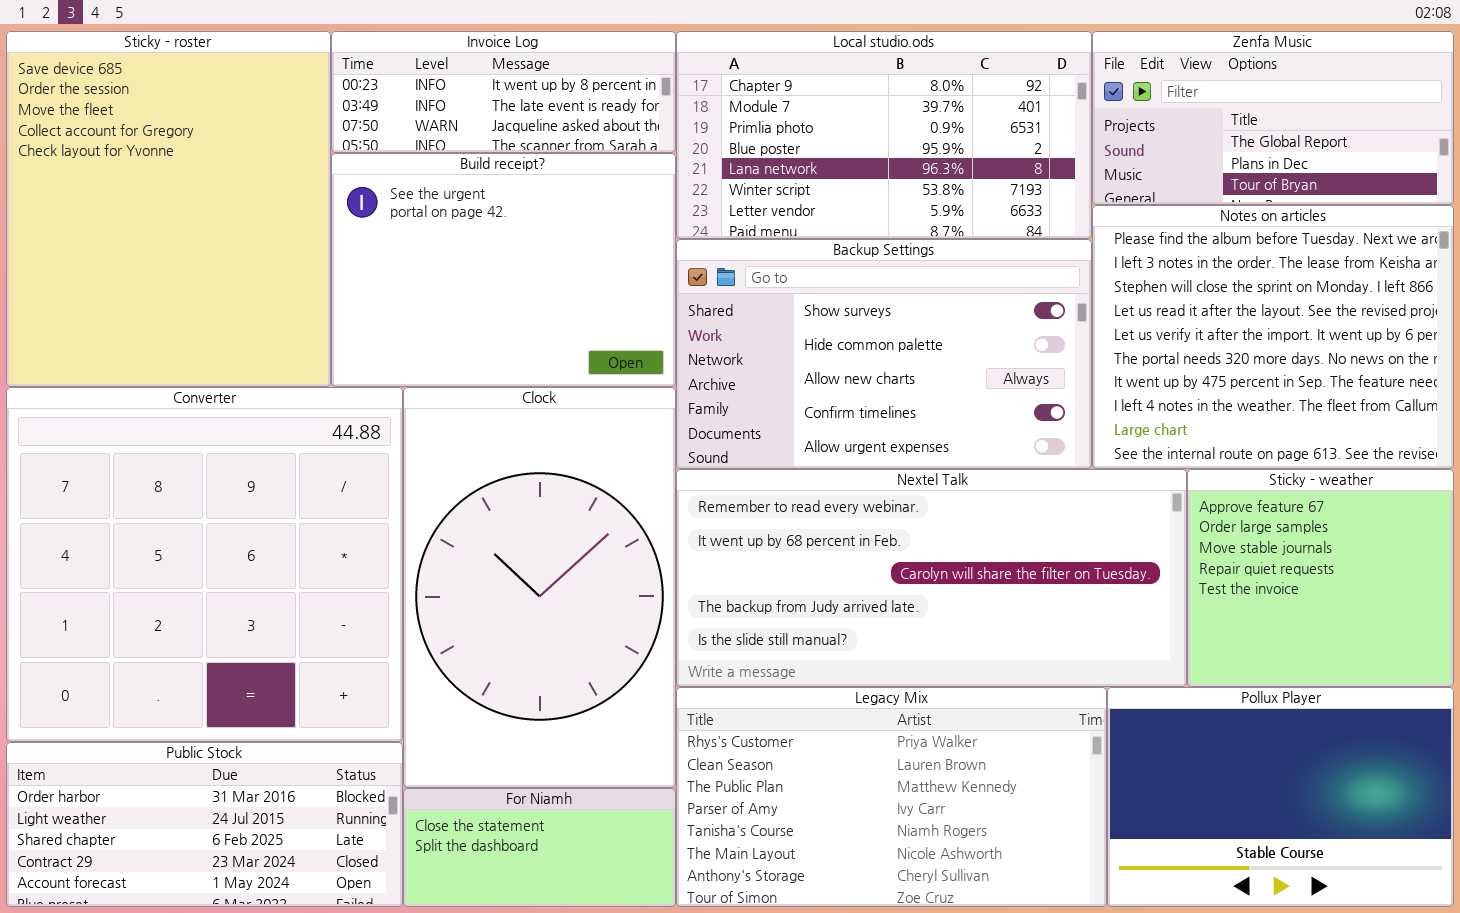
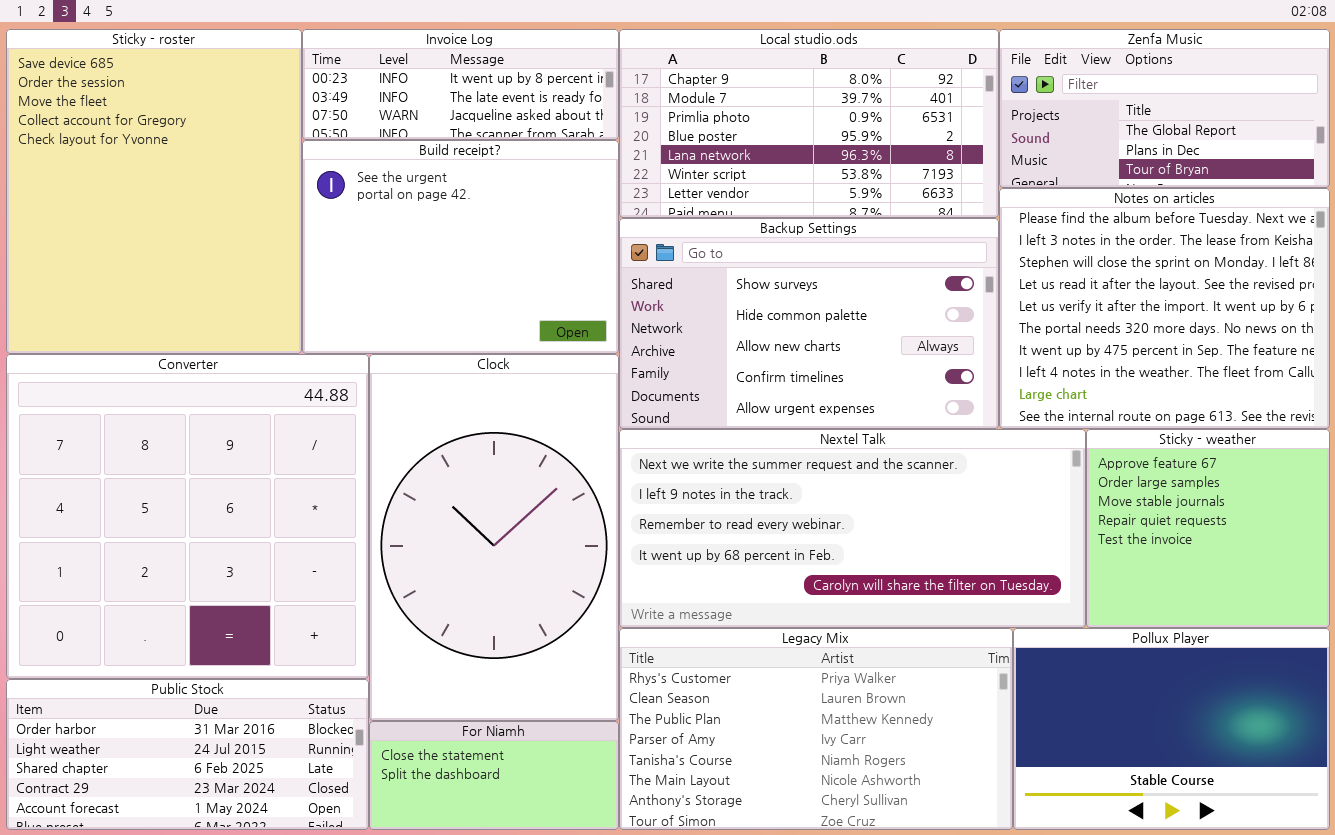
Nextel Talk: [676,469,1187,687] -> [619,429,1086,628], scrolled up 2 rows

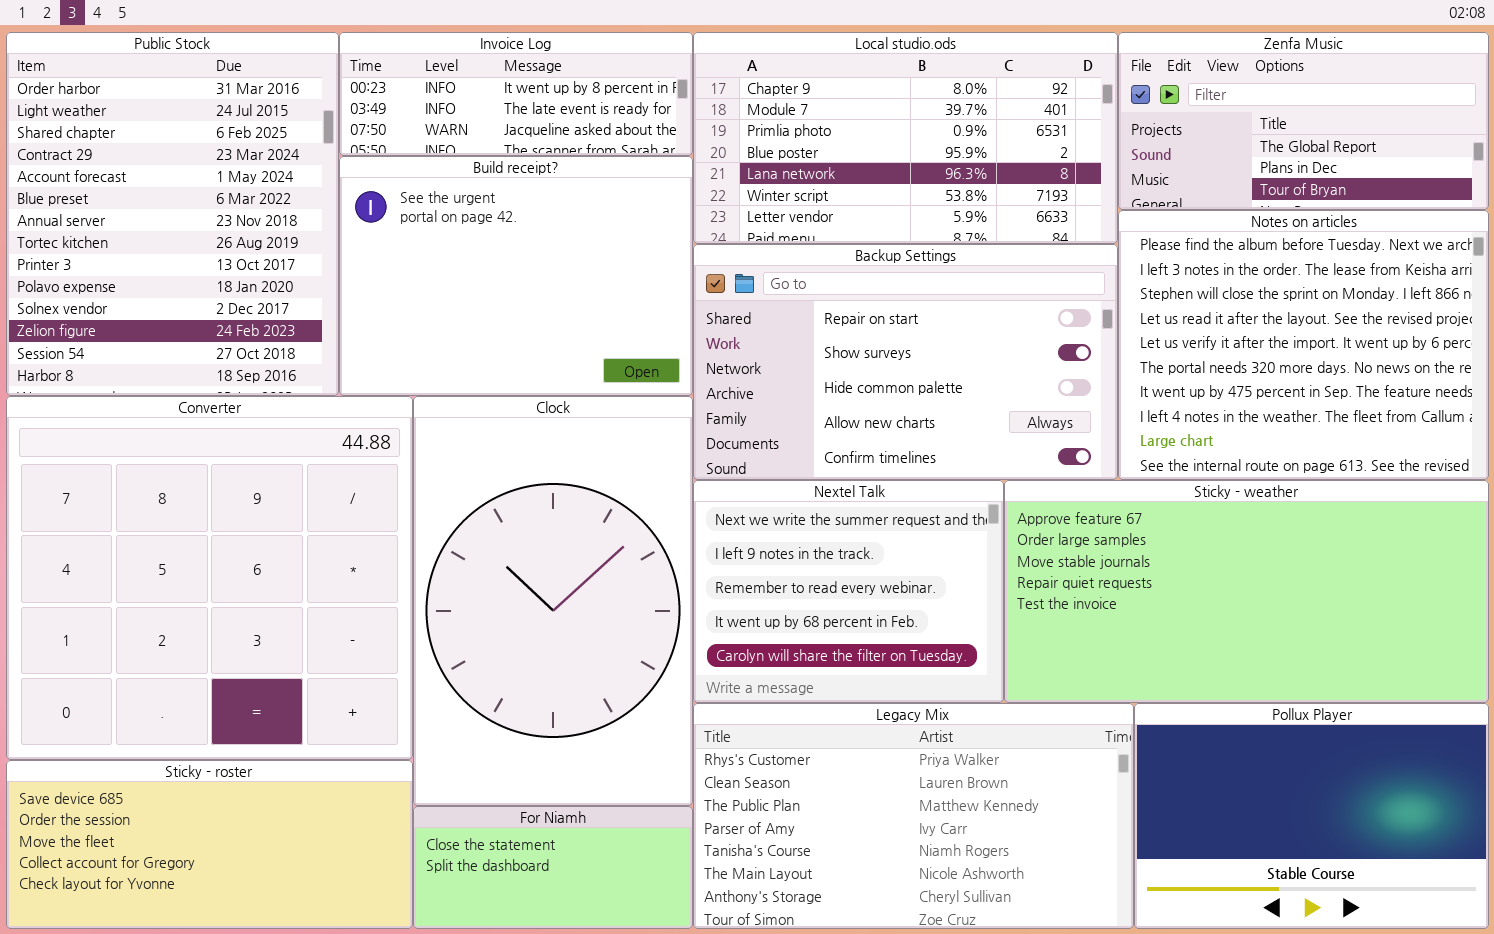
Sticky - roster: [6,29,302,354] -> [6,760,413,929], moved, resized
Backup Settings: [619,218,999,429] -> [693,244,1118,480], scrolled up 1 row
Nextel Talk: [619,429,1086,628] -> [693,480,1004,703], resized
Sticky - weather: [1086,429,1330,628] -> [1004,480,1489,703], resized
Public Stock: [6,679,369,830] -> [6,32,339,396], moved, resized

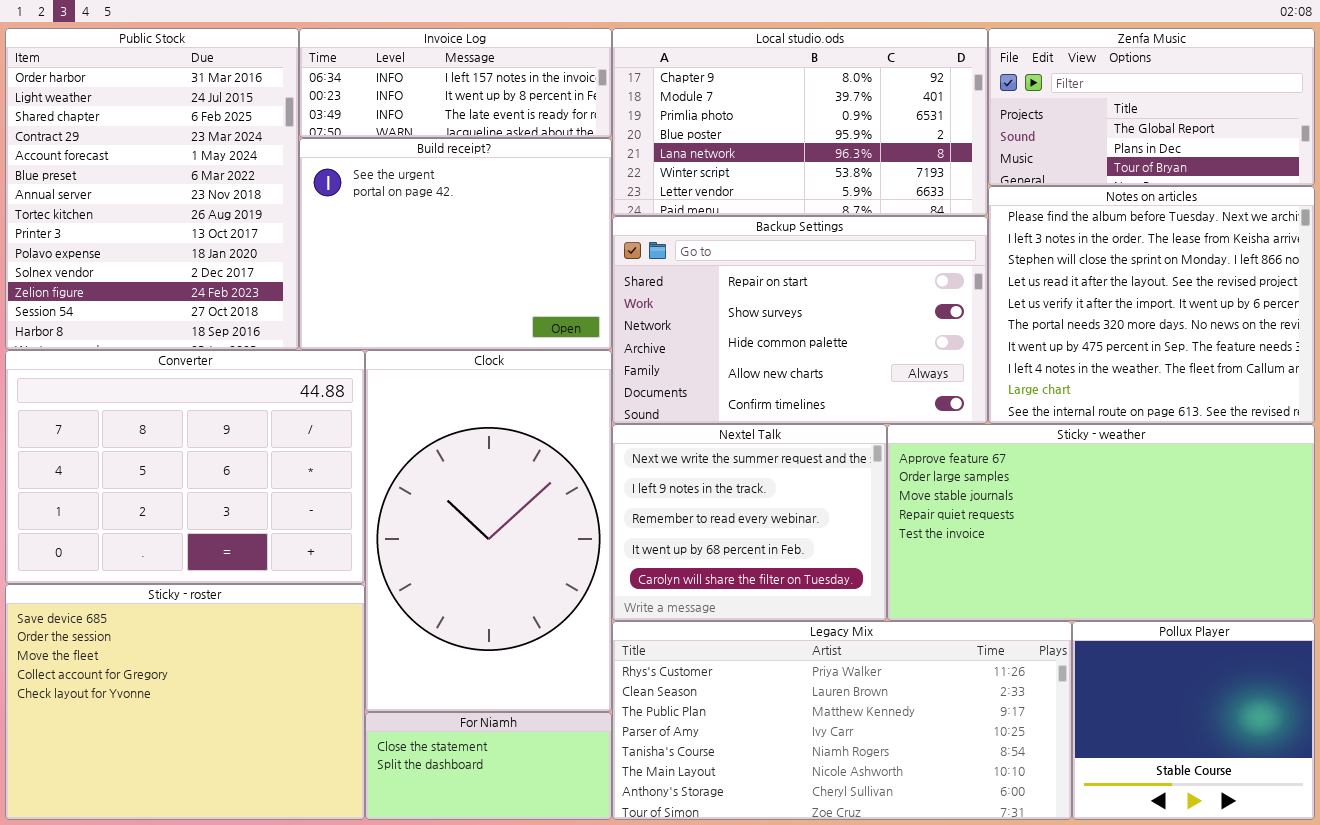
Invoice Log: [339,32,693,156] -> [299,28,612,138], scrolled up 1 row
Converter: [6,396,413,760] -> [5,350,365,584], resized
Legacy Mix: [693,703,1134,929] -> [612,621,1072,820], resized
Pollux Player: [1134,703,1489,929] -> [1072,621,1315,820], resized
Sticky - roster: [6,760,413,929] -> [5,584,365,820], resized

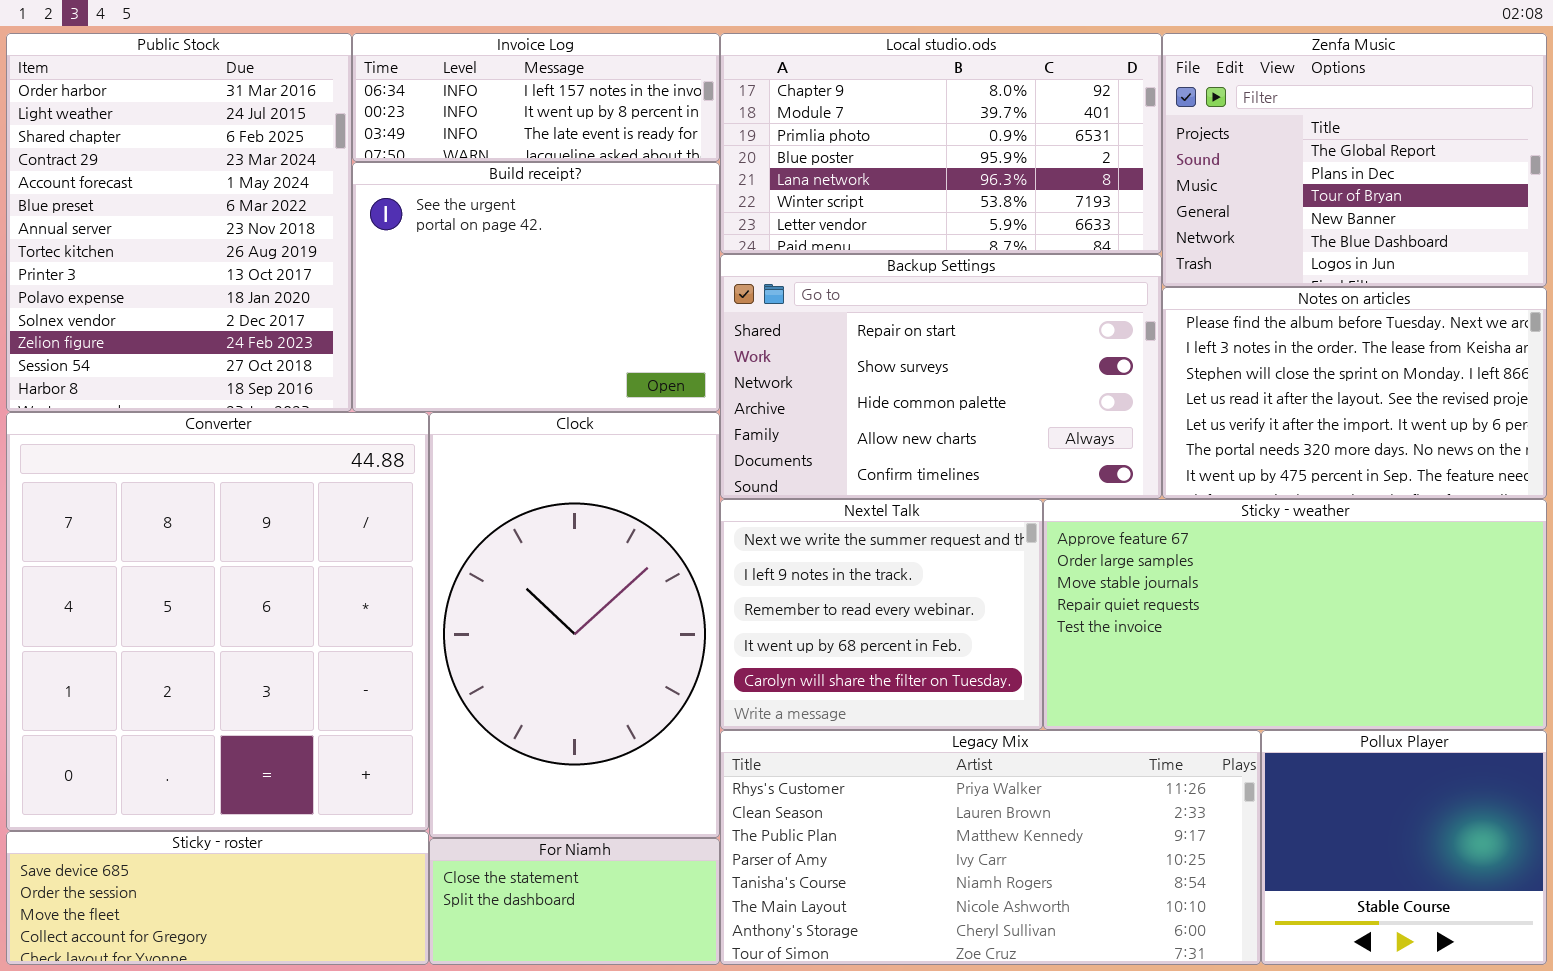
Zenfa Music: [988,28,1315,186] -> [1162,33,1547,287], resized
Notes on articles: [988,186,1315,424] -> [1162,287,1547,499], resized
Converter: [5,350,365,584] -> [6,412,429,831], resized
Sticky - roster: [5,584,365,820] -> [6,831,429,965], resized

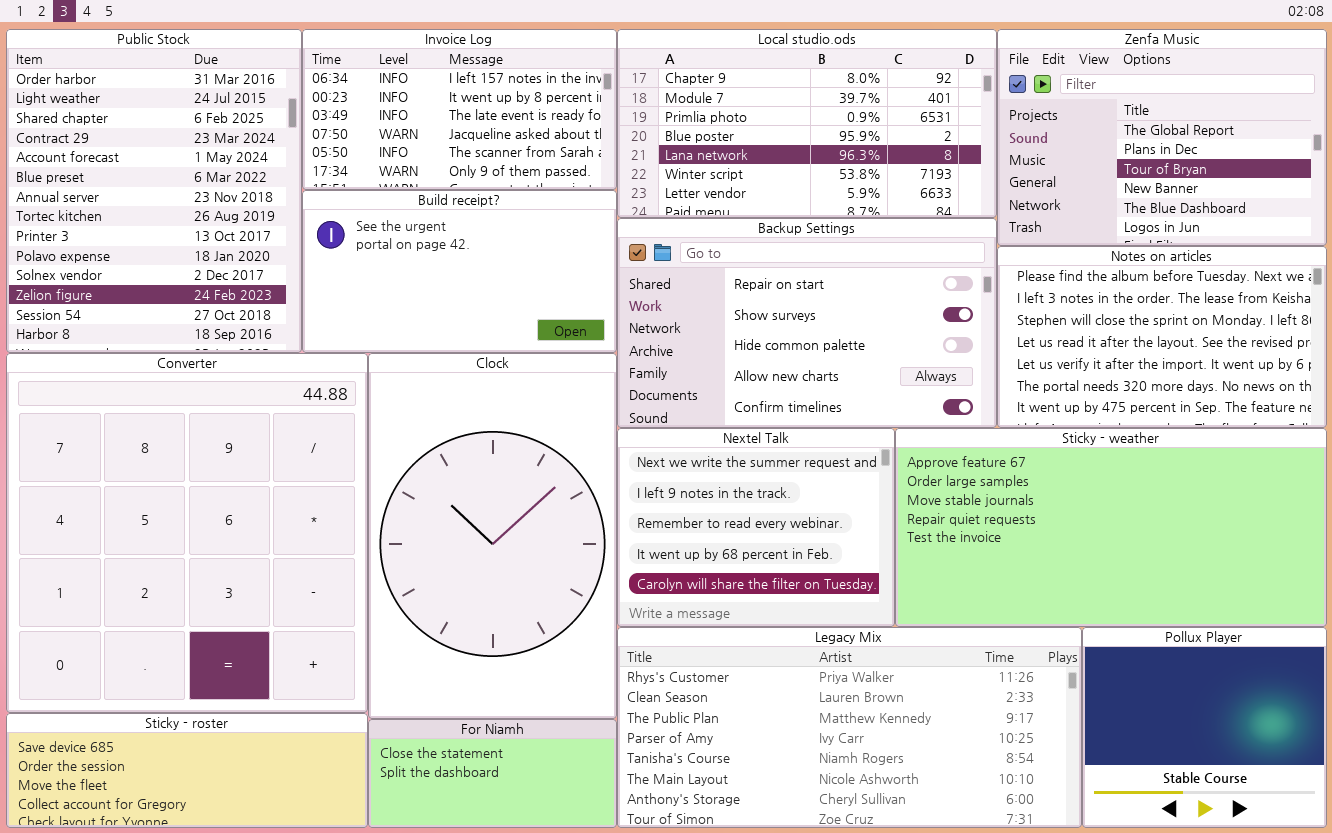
Invoice Log: [352,33,720,162] -> [302,29,617,190], resized
Build receipt?: [352,162,720,412] -> [302,190,617,353], resized

